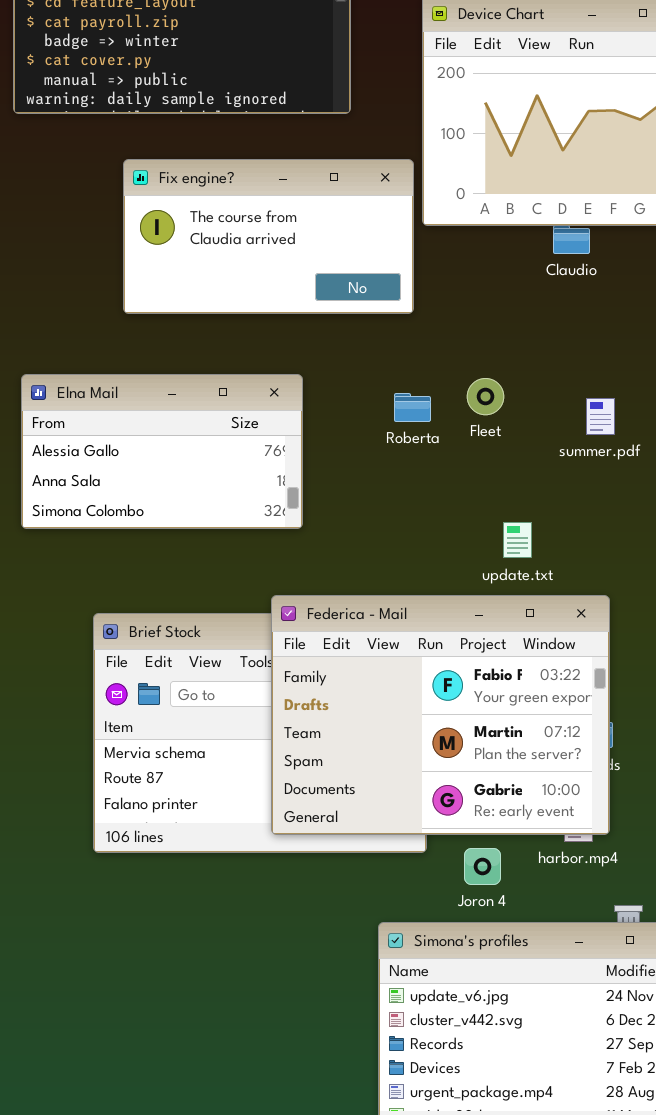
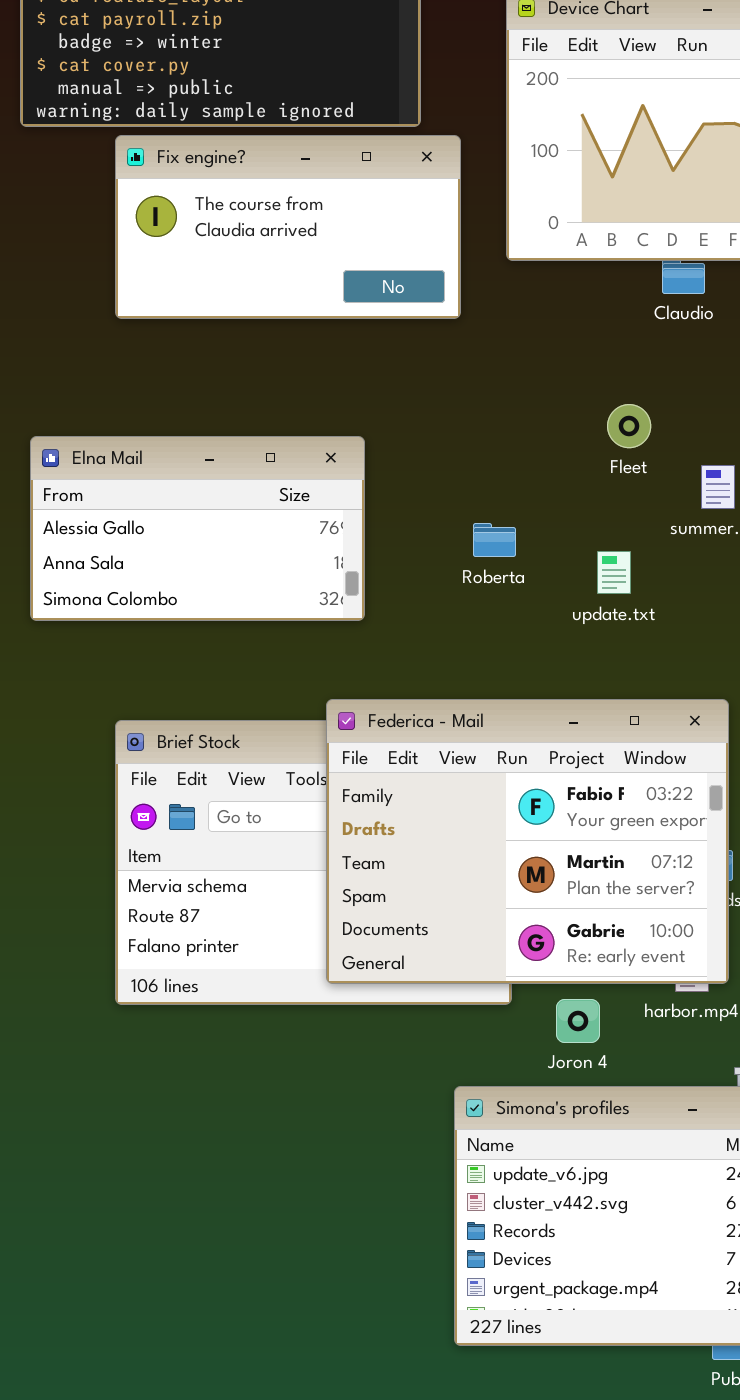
Fix engine?: [123,159,414,314] -> [115,135,461,319], moved
Fleet: [467,378,504,415] -> [607,404,651,448], moved
Roberta: [394,393,431,422] -> [473,523,516,557], moved
update.txt: [503,522,532,558] -> [597,551,631,594], moved

